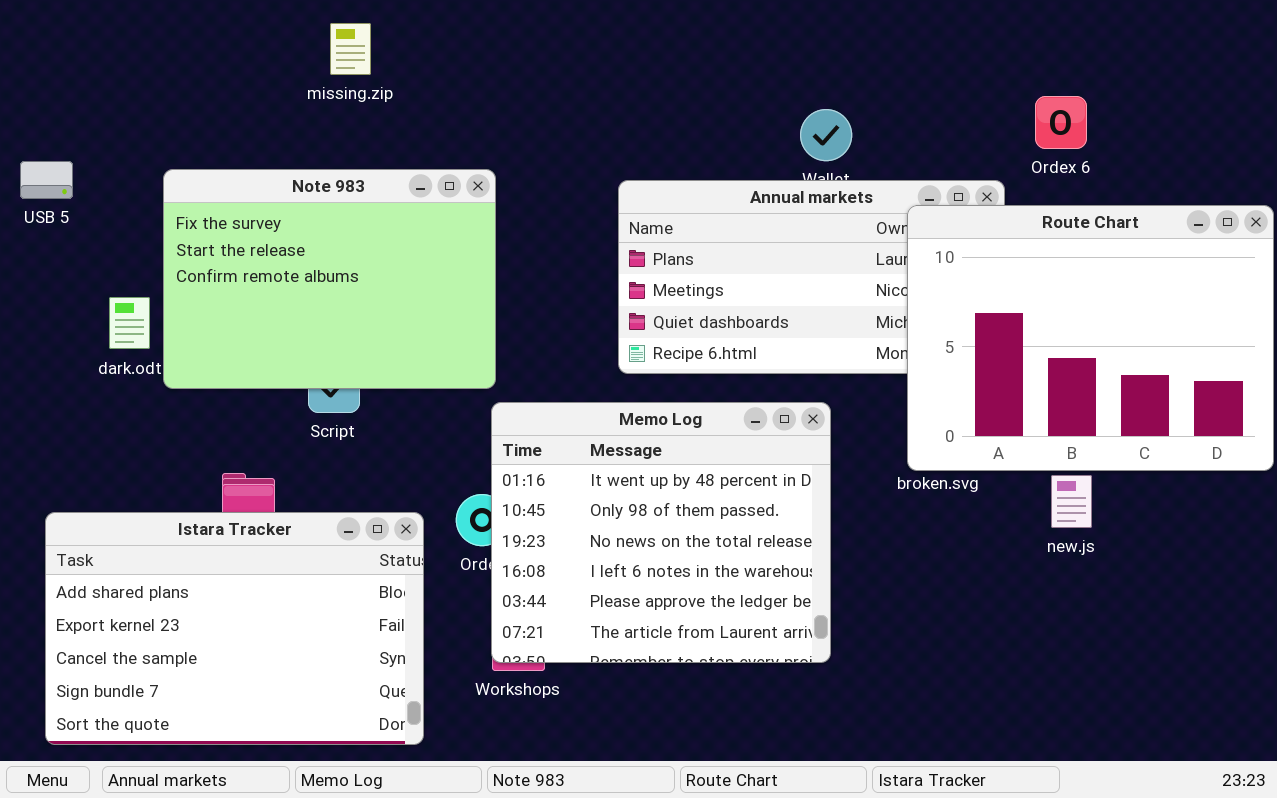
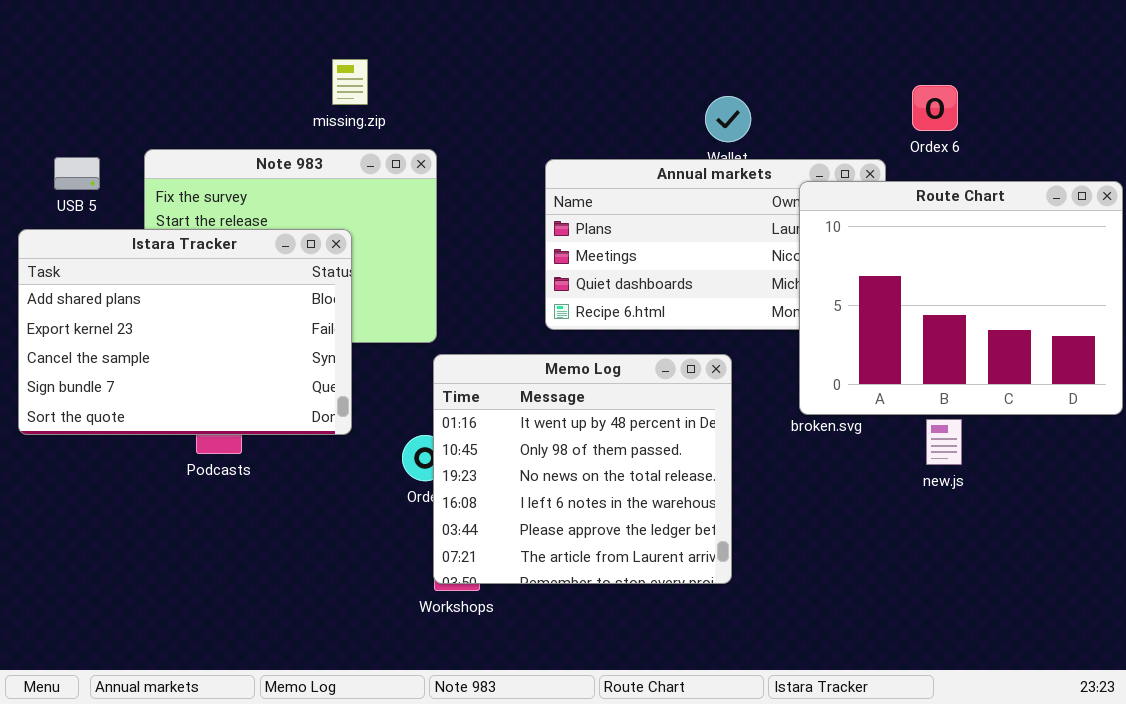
missing.zip: [330,23,371,75] -> [332,59,368,105], moved
USB 5: [20,161,73,199] -> [54,157,100,190], moved
Istara Tracker: [45,512,424,745] -> [18,229,352,435], moved

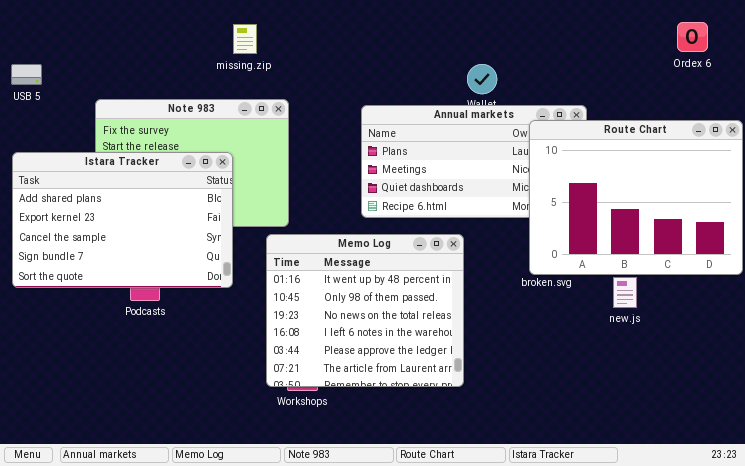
missing.zip: [332,59,368,105] -> [233,24,257,54], moved
Ordex 6: [912,85,958,131] -> [677,22,708,52], moved
USB 5: [54,157,100,190] -> [11,64,42,85], moved
Memo Log: [433,354,732,584] -> [266,234,464,387], moved

